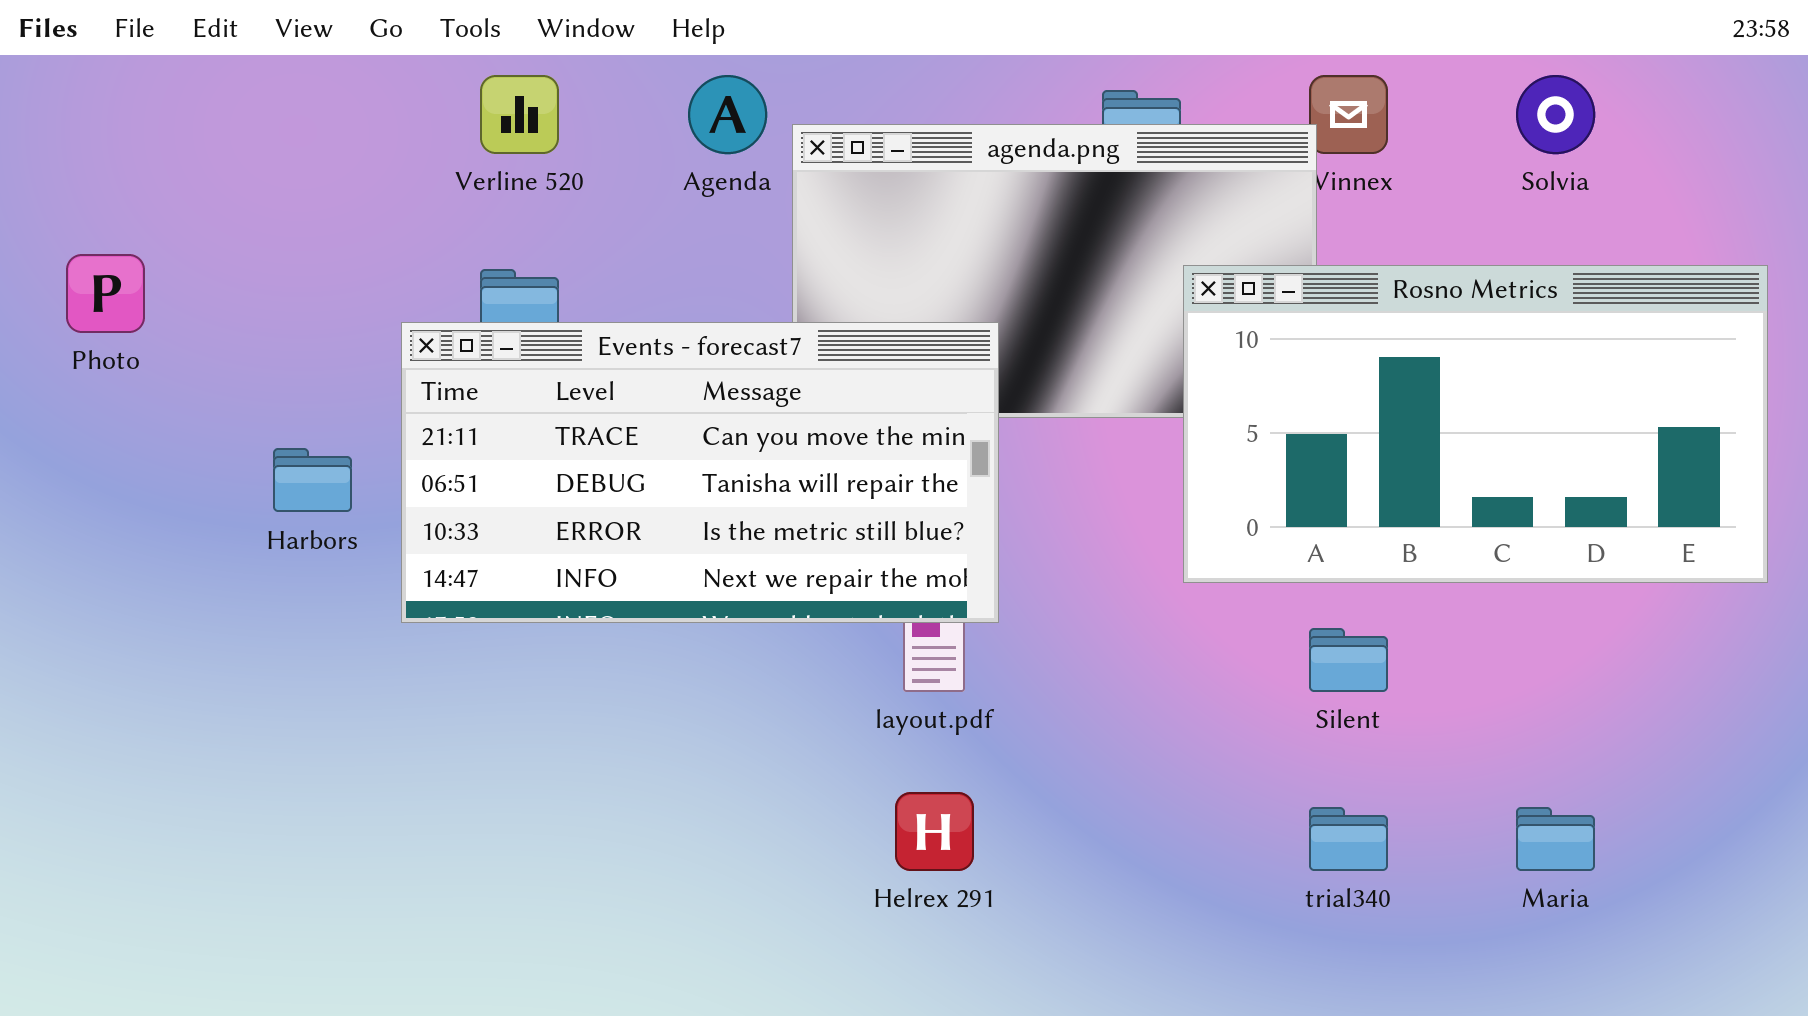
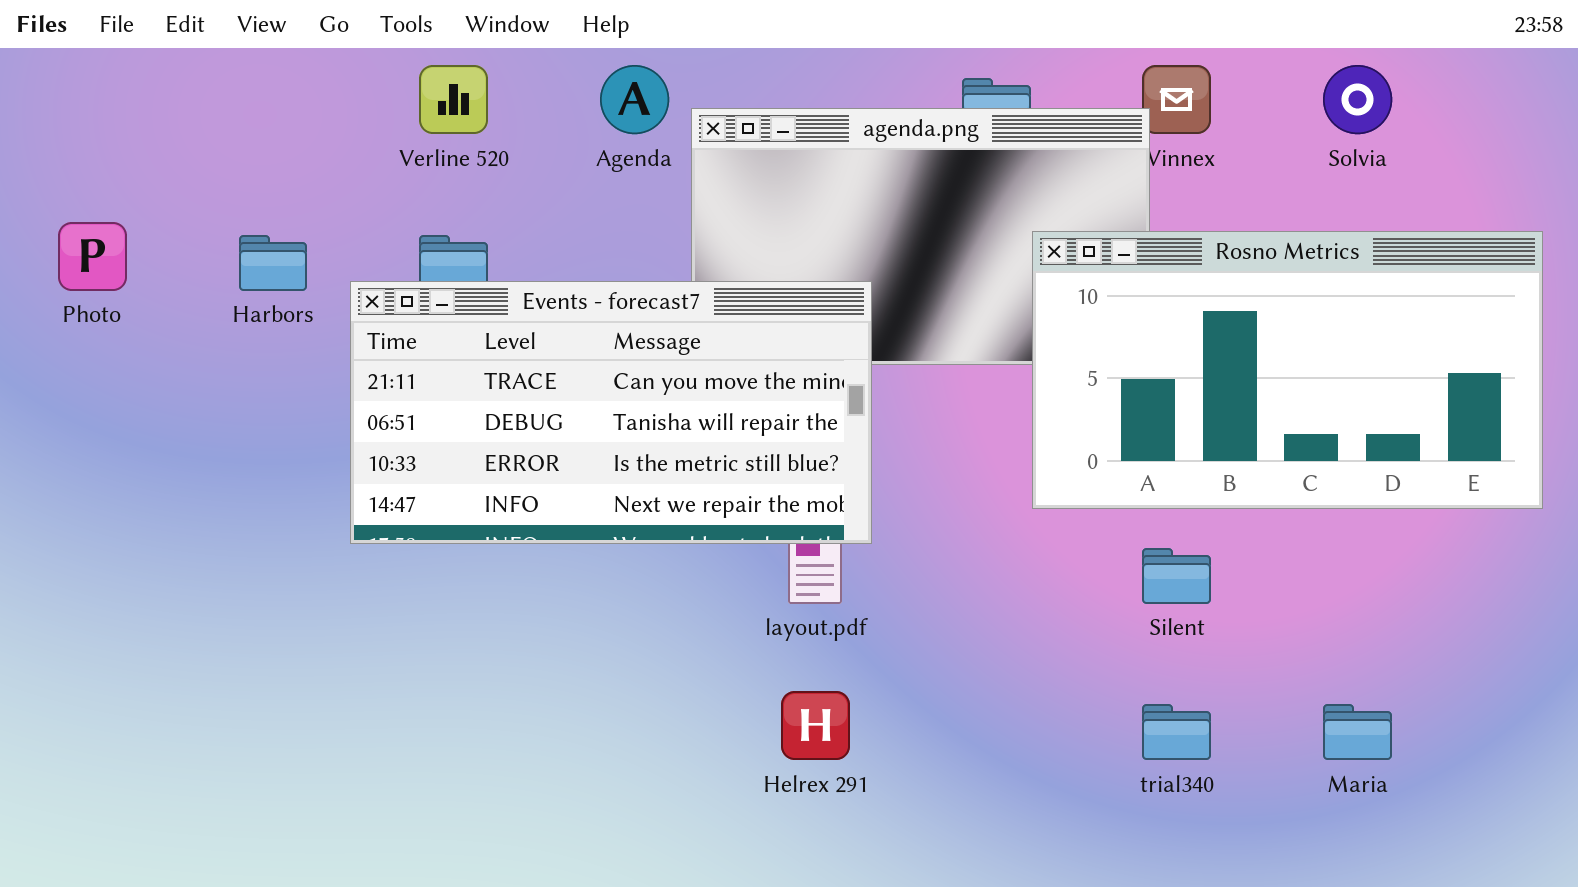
Harbors: [273,448,352,512] -> [239,235,307,291], moved

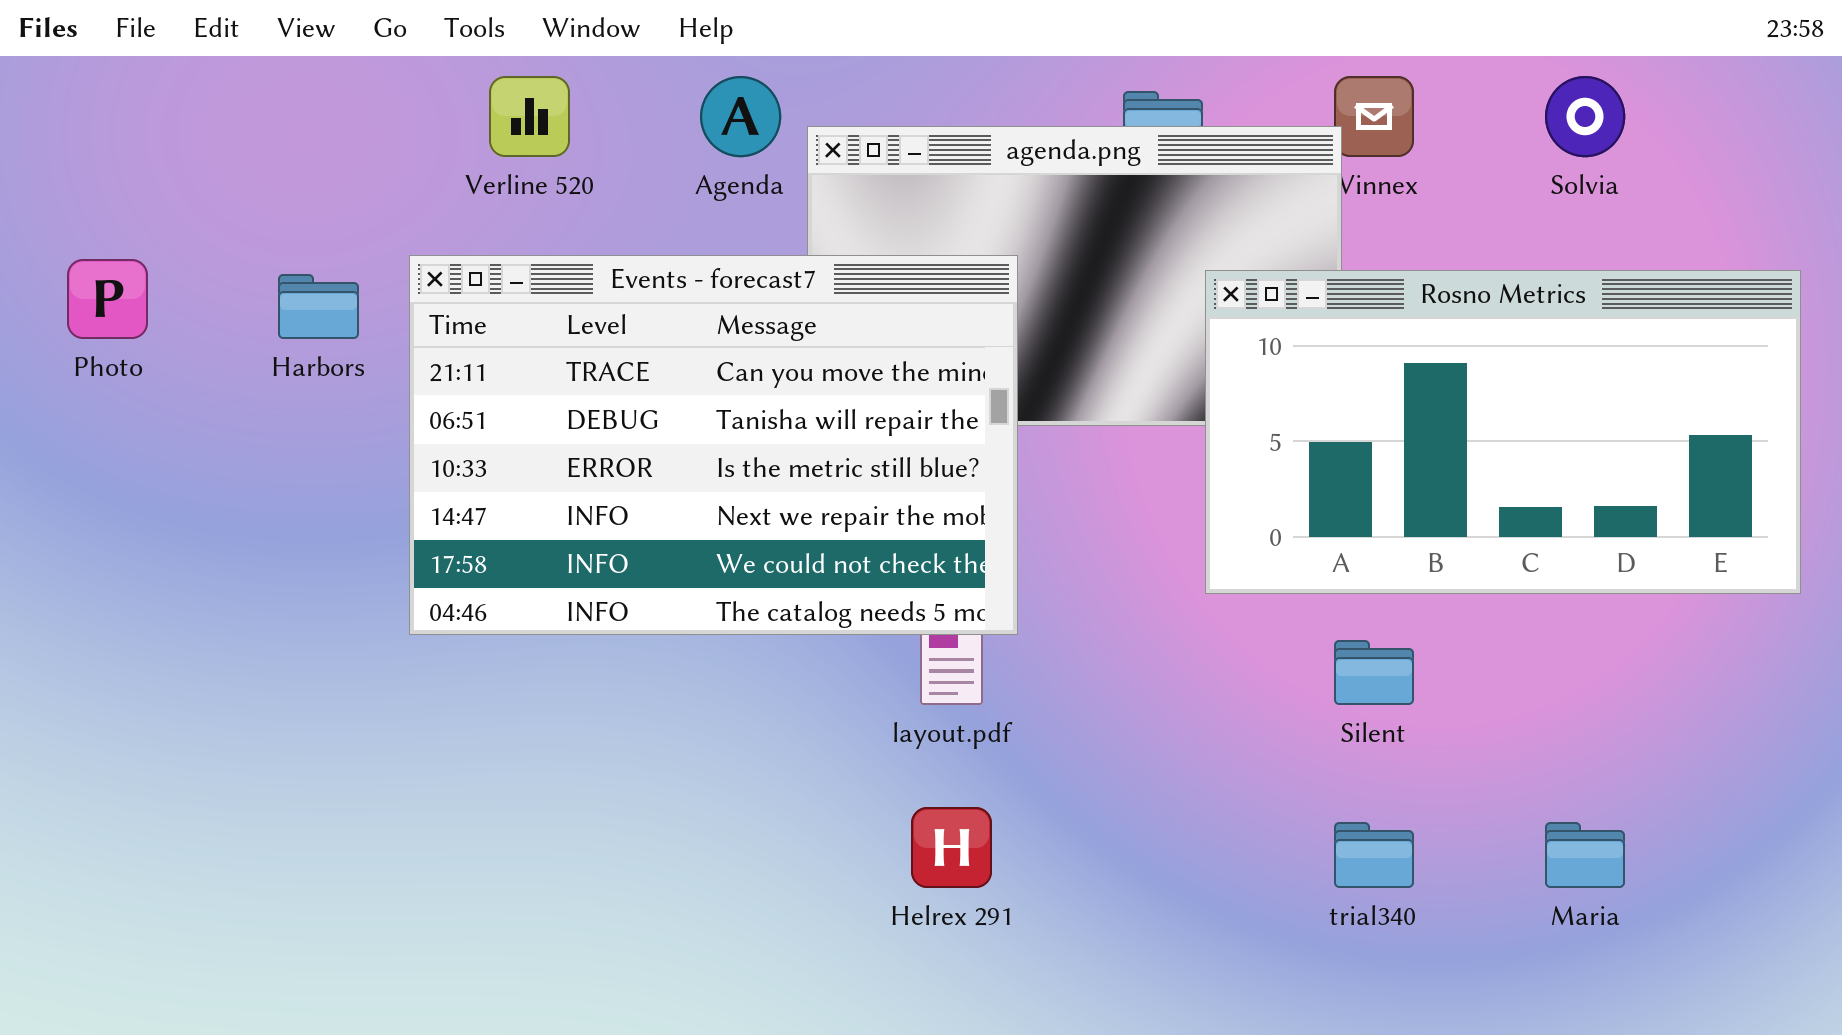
Events - forecast7: [350,281,872,544] -> [409,255,1018,635], resized

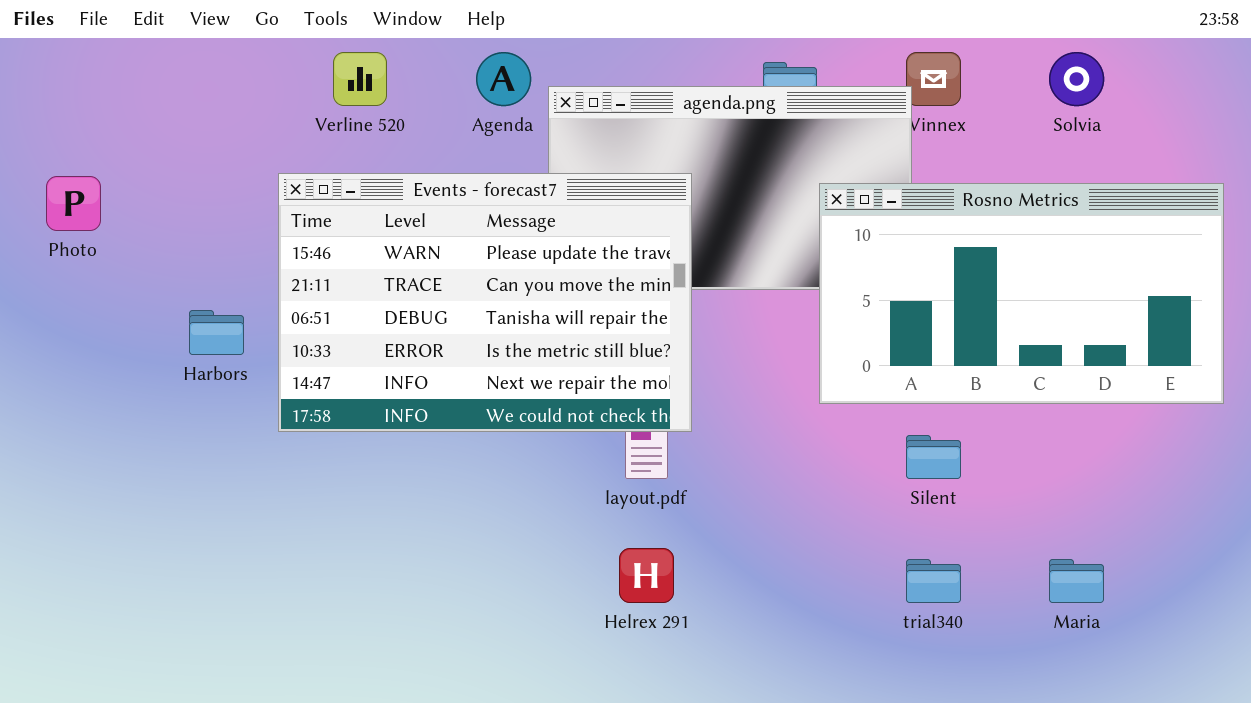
Events - forecast7: [409,255,1018,635] -> [278,173,692,432], scrolled up 1 row
Harbors: [278,274,359,339] -> [189,310,244,355], moved

